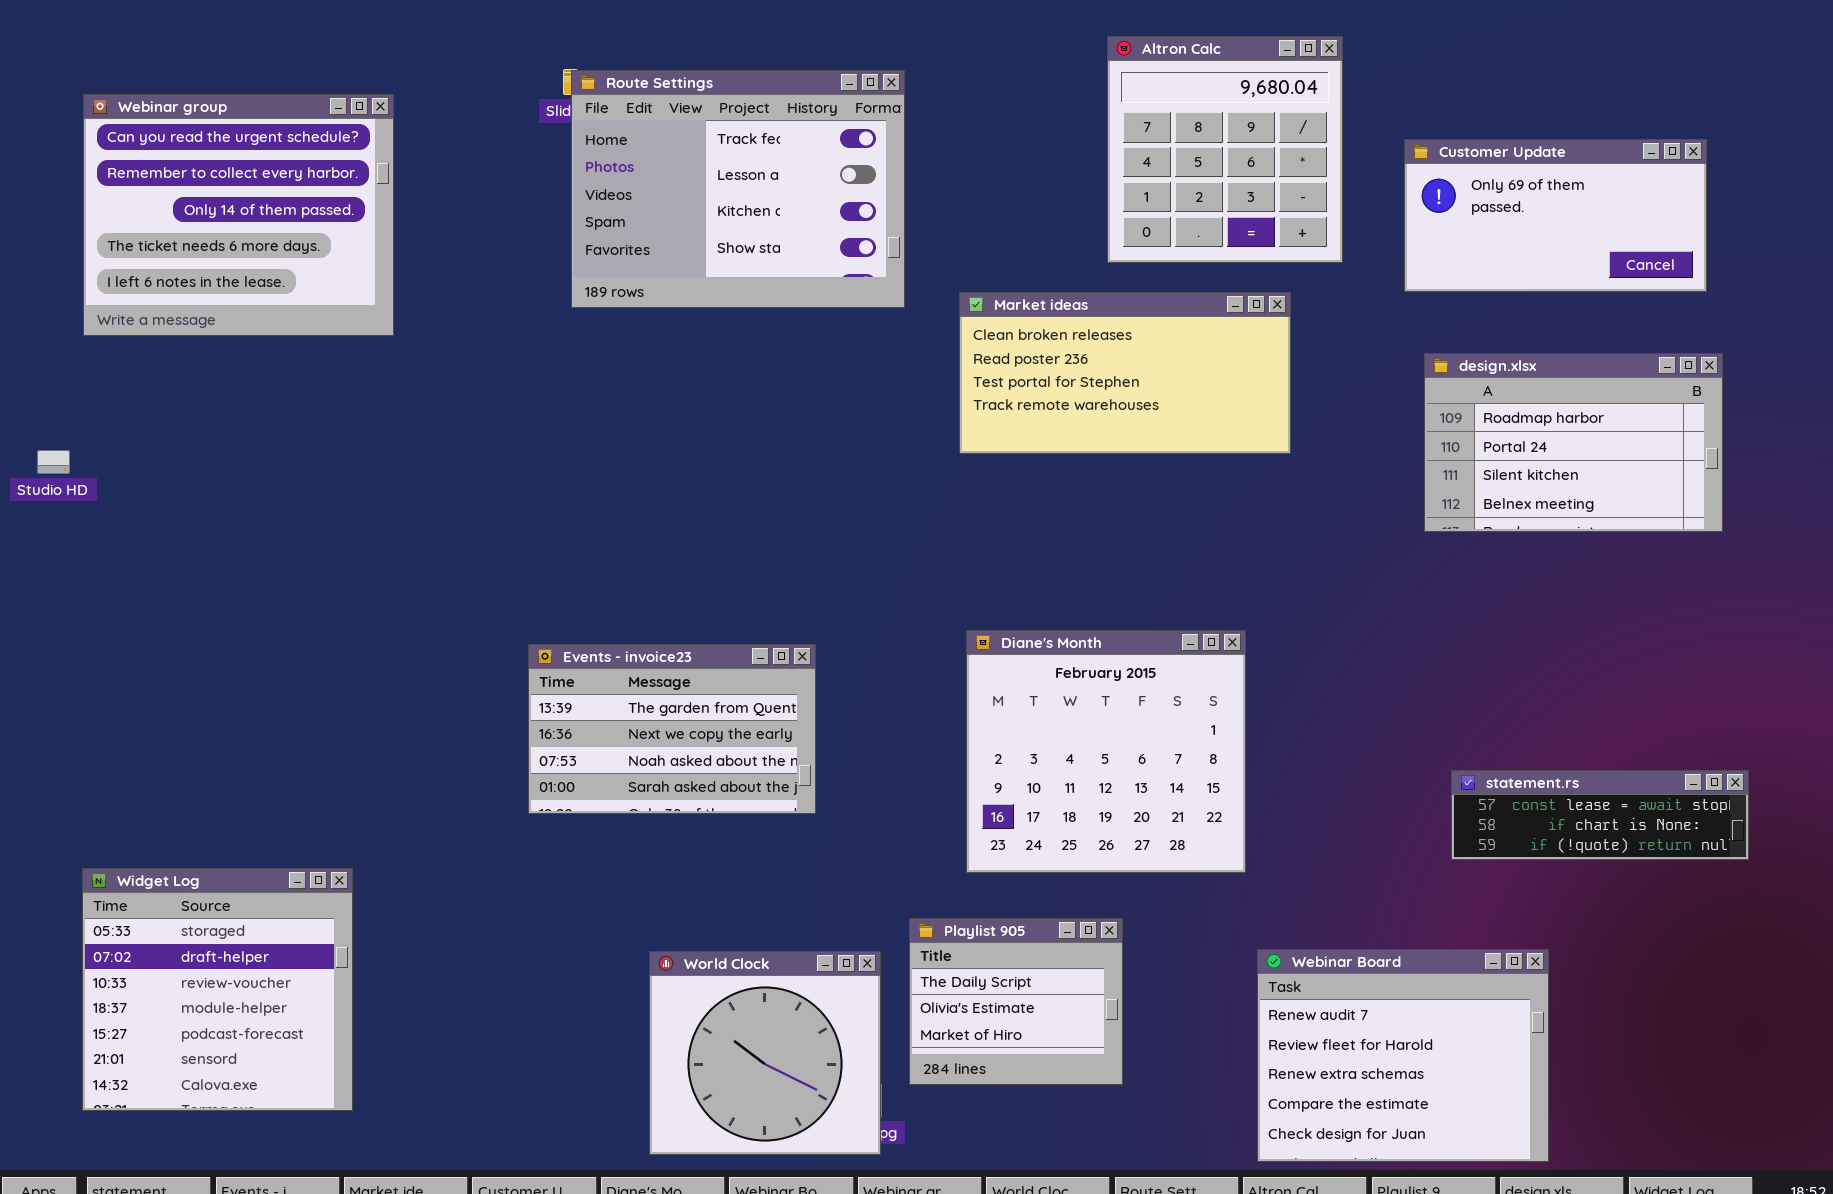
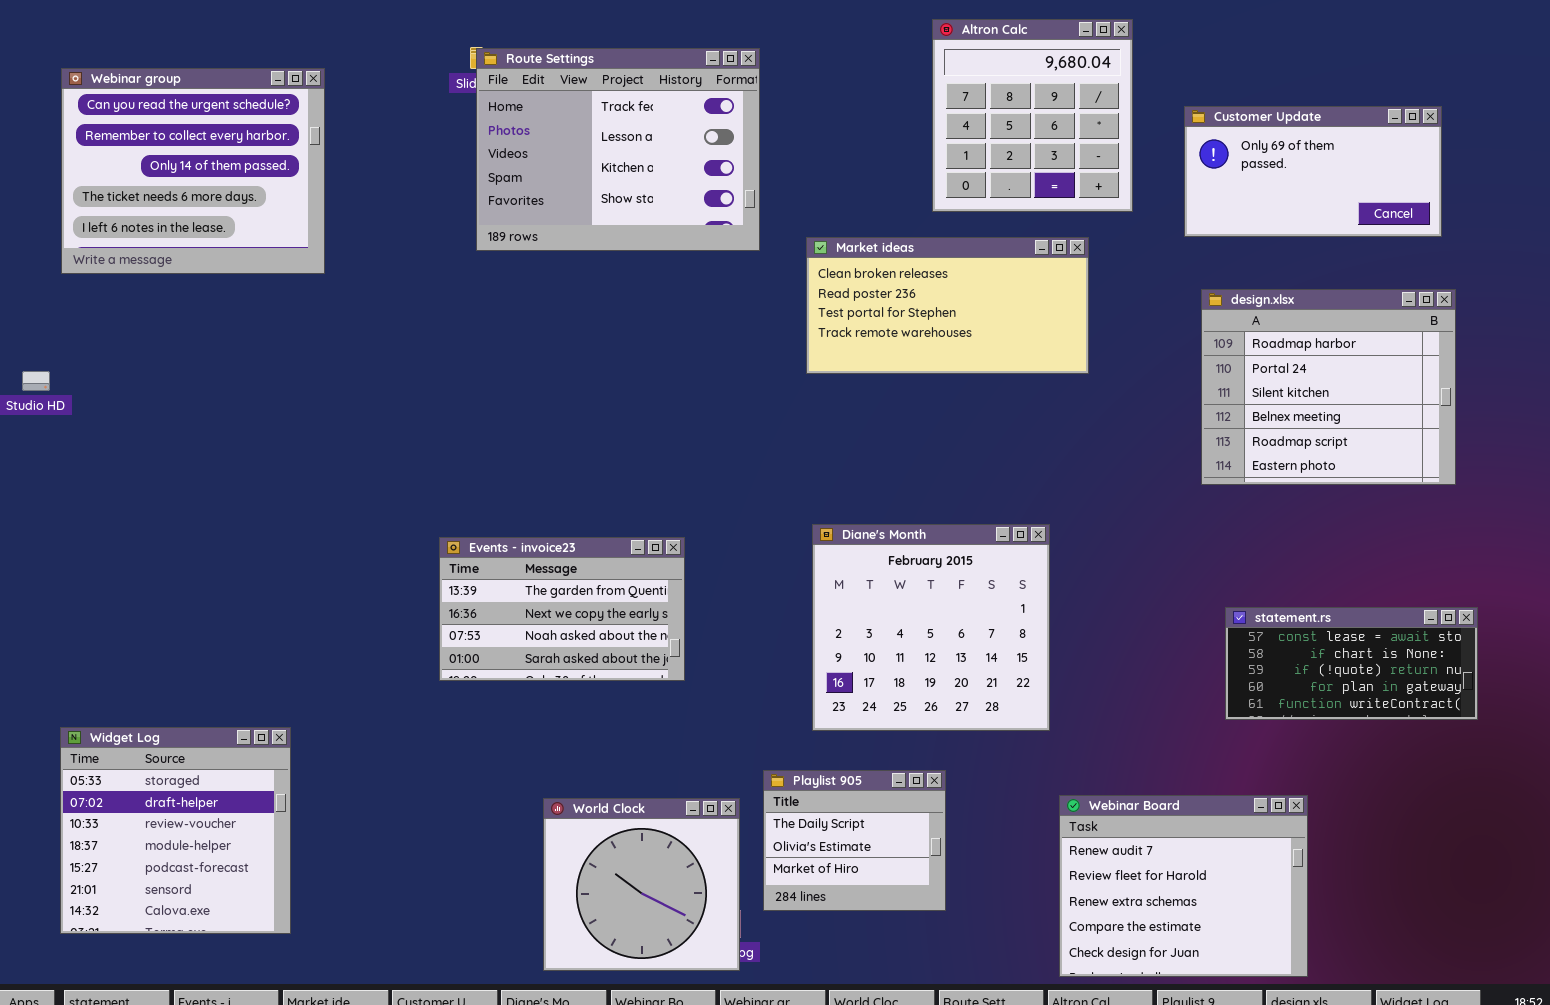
design.xlsx: [1424,353,1723,532] -> [1201,289,1456,485], resized
statement.rs: [1451,770,1749,860] -> [1225,607,1478,720], resized

